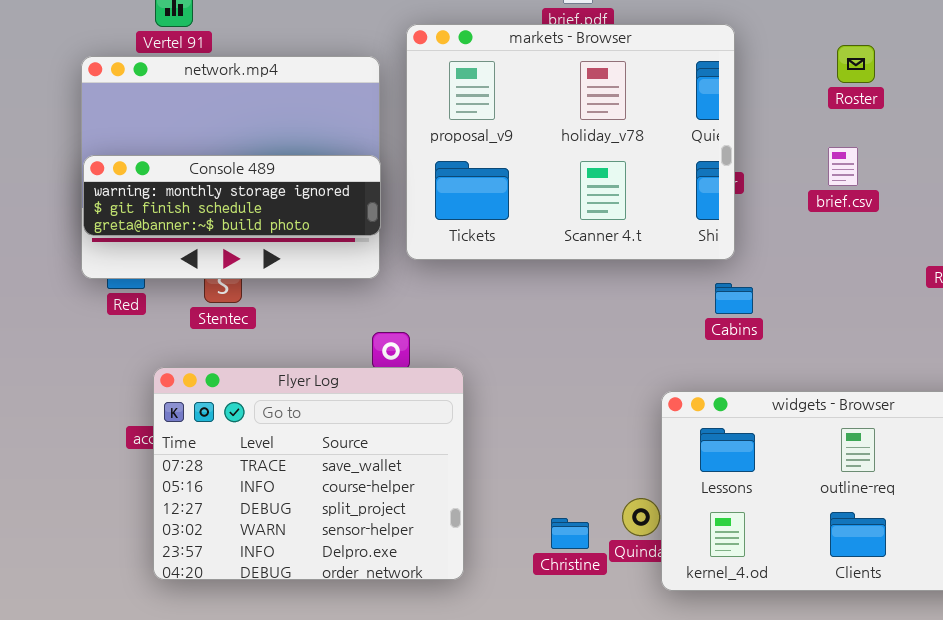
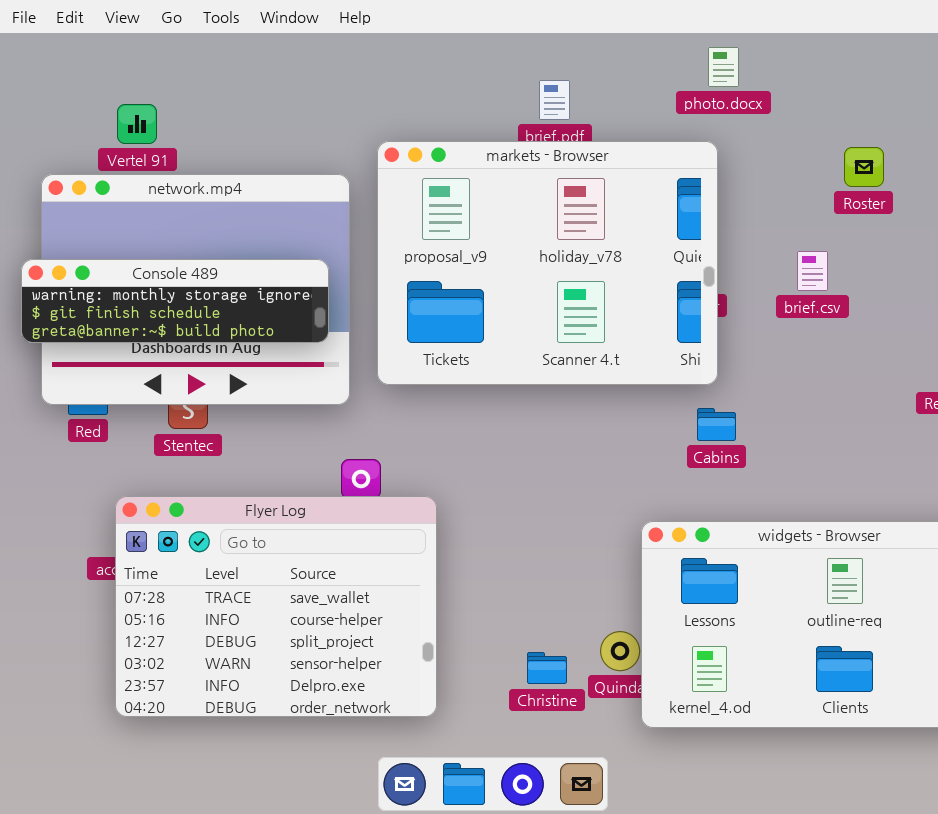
Roster: [837,45,875,83] -> [844,147,884,187], moved
brief.csv: [828,147,858,186] -> [797,251,828,291], moved
Console 489: [83,155,381,236] -> [21,259,329,343], moved

